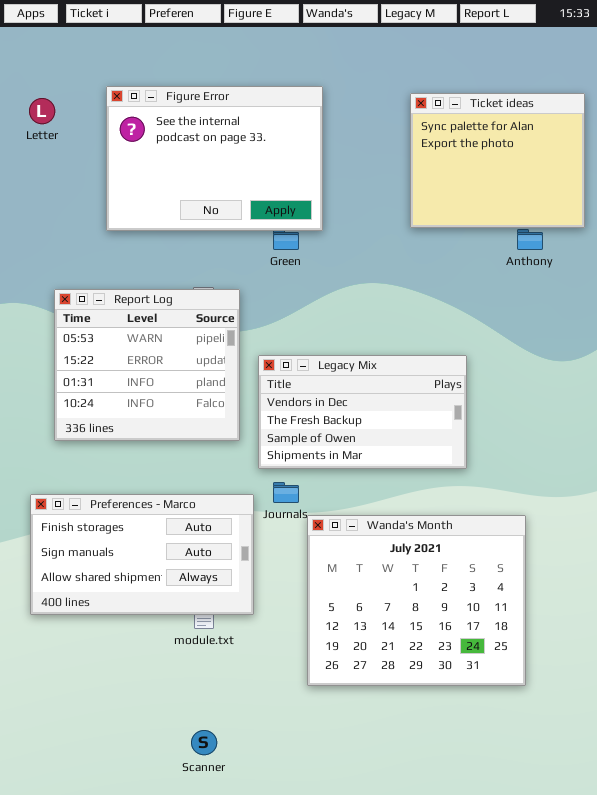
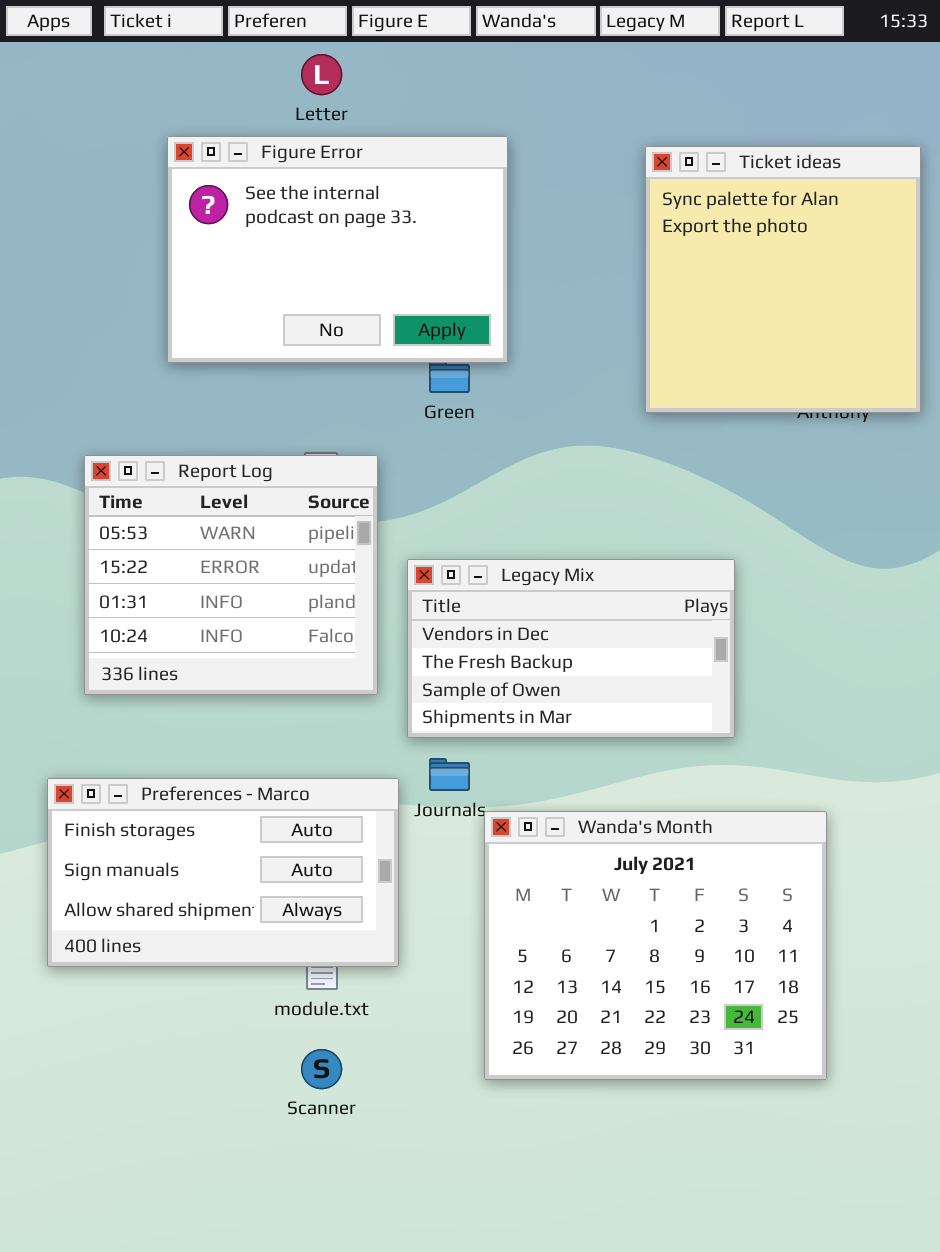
Ticket ideas: [410,93,585,228] -> [645,146,921,413], resized
Letter: [29,98,55,124] -> [301,54,342,95], moved
Scanner: [191,730,217,755] -> [301,1049,342,1089], moved

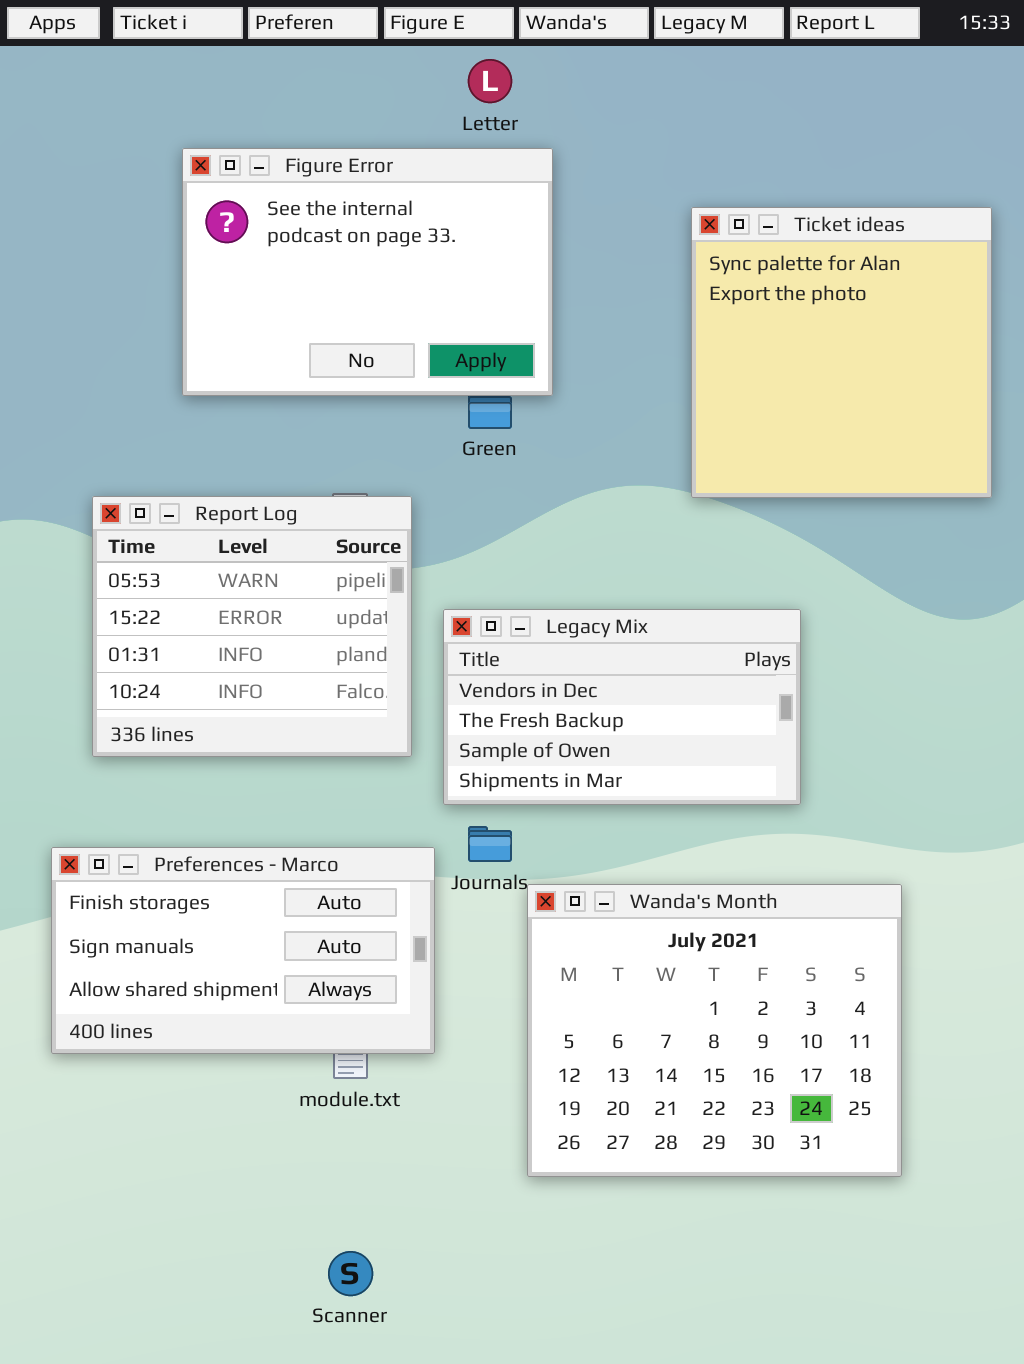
Letter: [301,54,342,95] -> [468,59,512,103], moved
Ticket ideas: [645,146,921,413] -> [691,207,992,498], moved
Scanner: [301,1049,342,1089] -> [328,1251,373,1296], moved

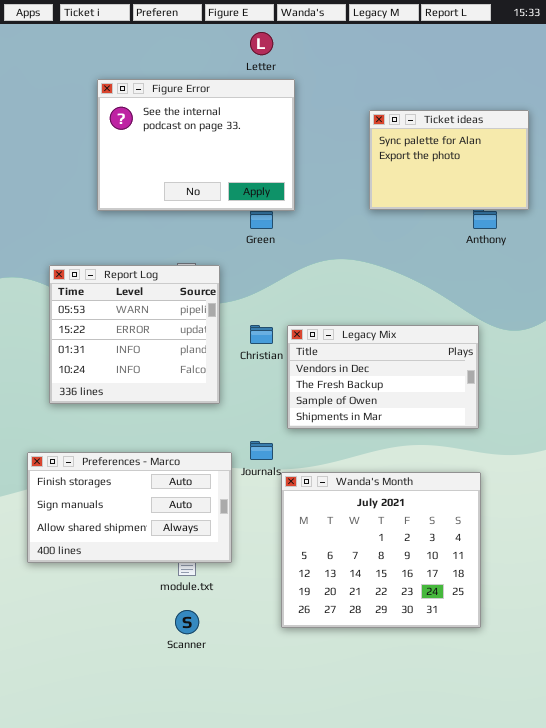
Ticket ideas: [691,207,992,498] -> [369,110,529,210], resized
Legacy Mix: [443,609,801,805] -> [287,325,479,429], moved
Scanner: [328,1251,373,1296] -> [175,610,199,634], moved

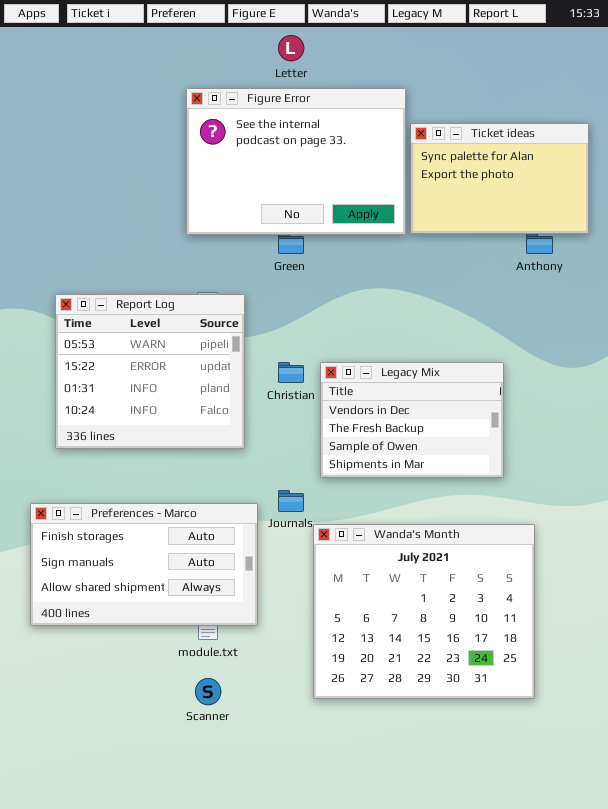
Figure Error: [97,79,295,211] -> [186,88,406,235], moved
Legacy Mix: [287,325,479,429] -> [320,362,504,478], resized

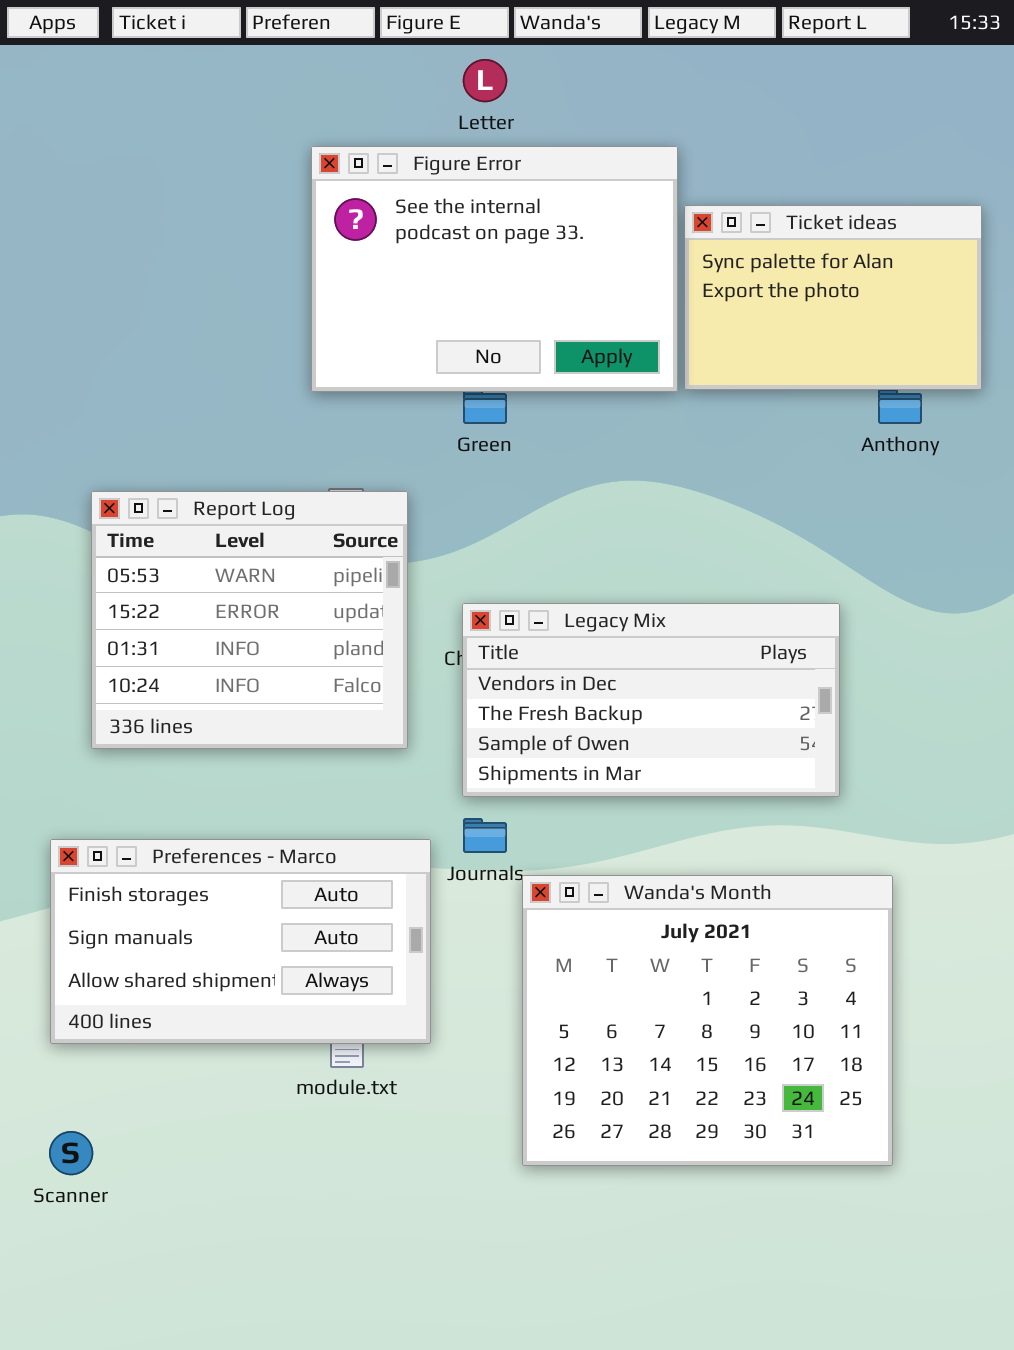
Legacy Mix: [320,362,504,478] -> [462,603,840,797], resized
Scanner: [195,678,221,705] -> [49,1131,93,1175], moved

